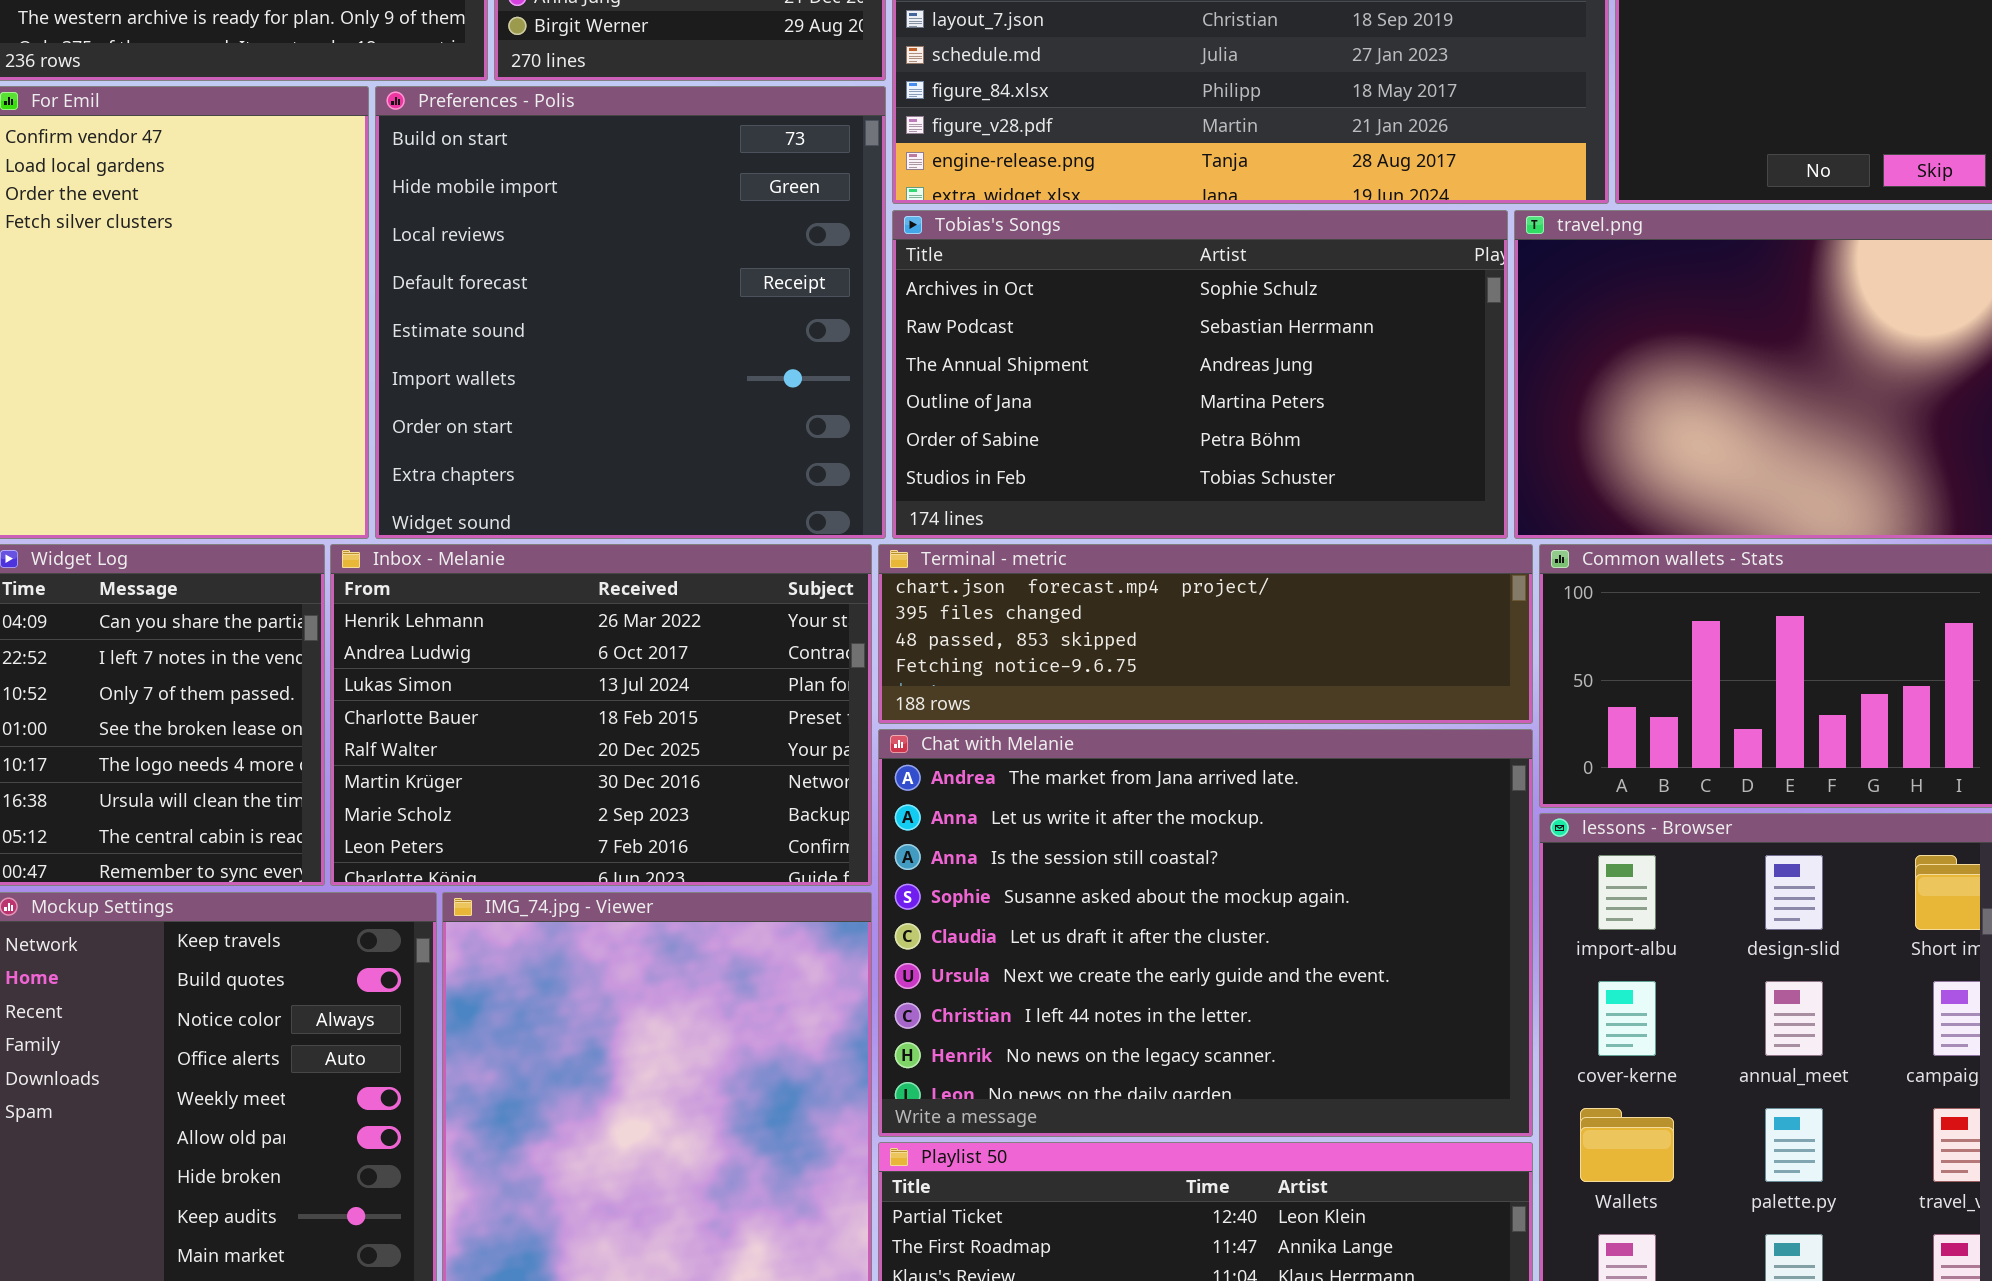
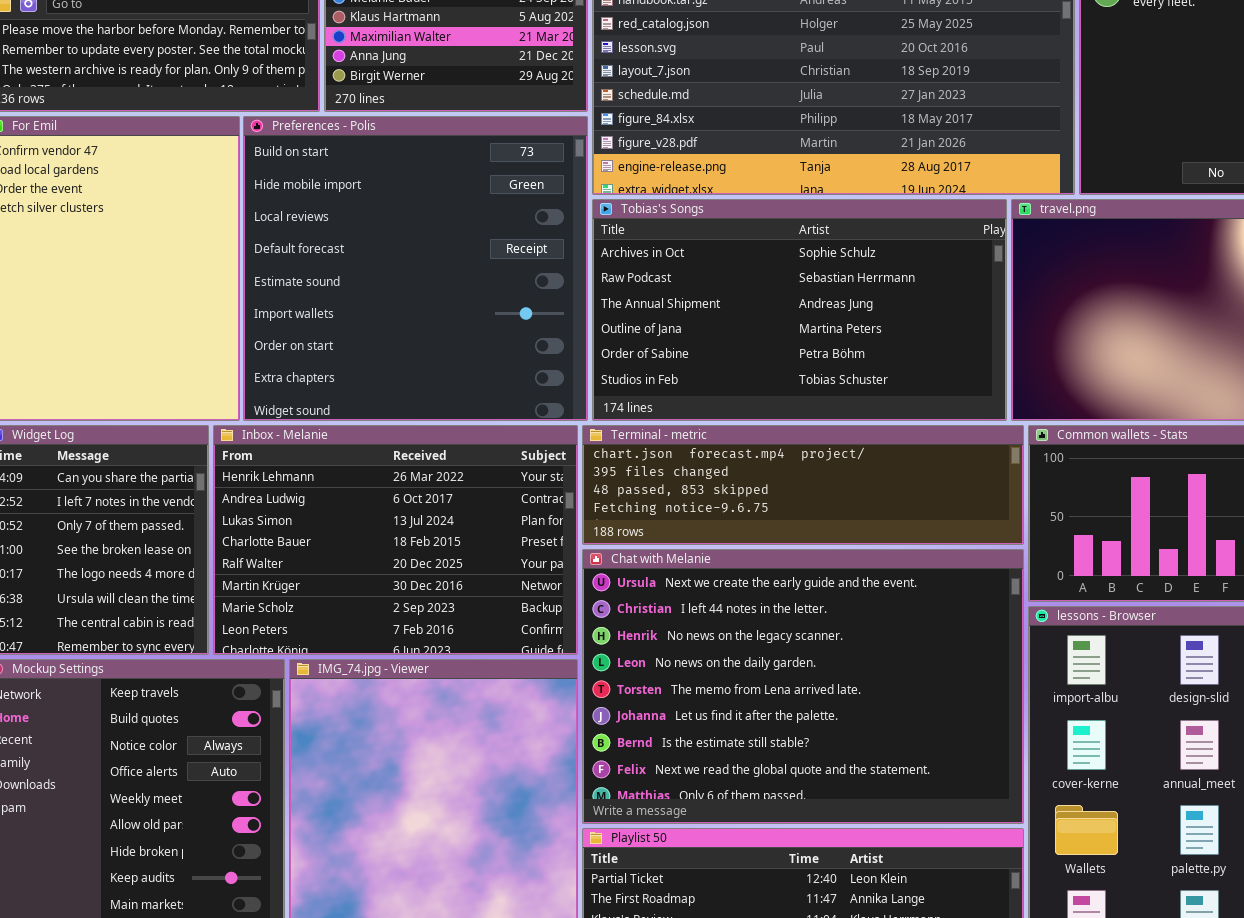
Chat with Melanie: [878,729,1533,1137] -> [582,549,1024,824], scrolled down 5 rows

